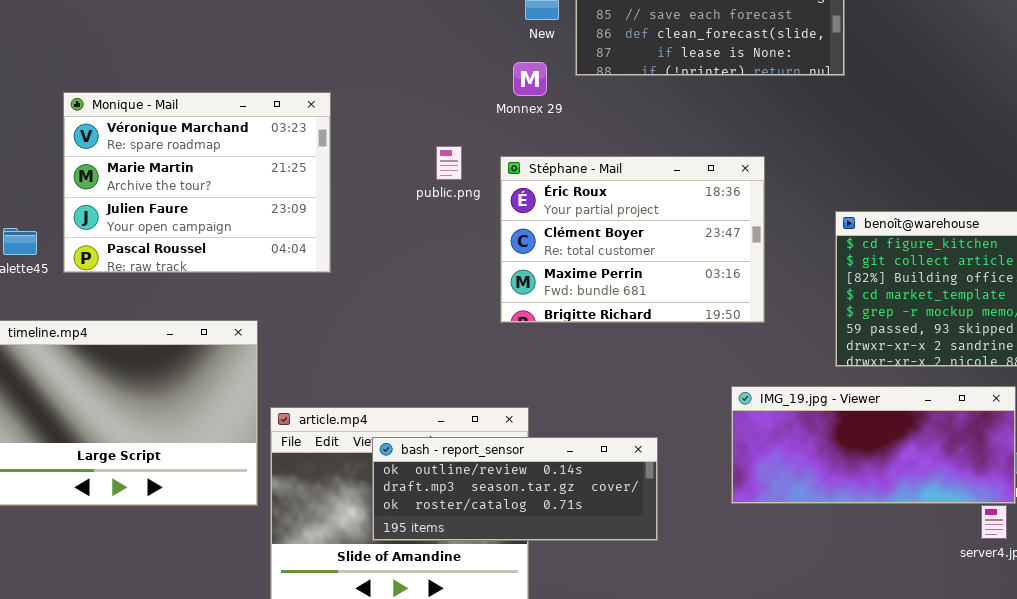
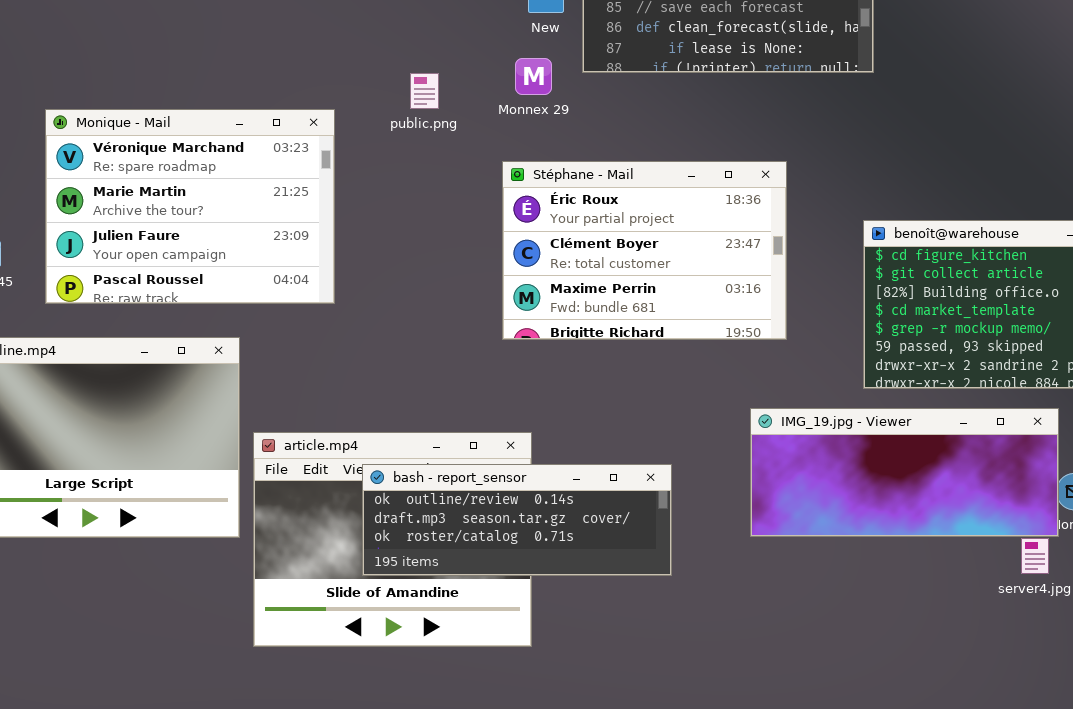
Monique - Mail: [63,92,331,273] -> [45,109,335,304], moved
public.png: [436,146,462,180] -> [410,73,439,109], moved

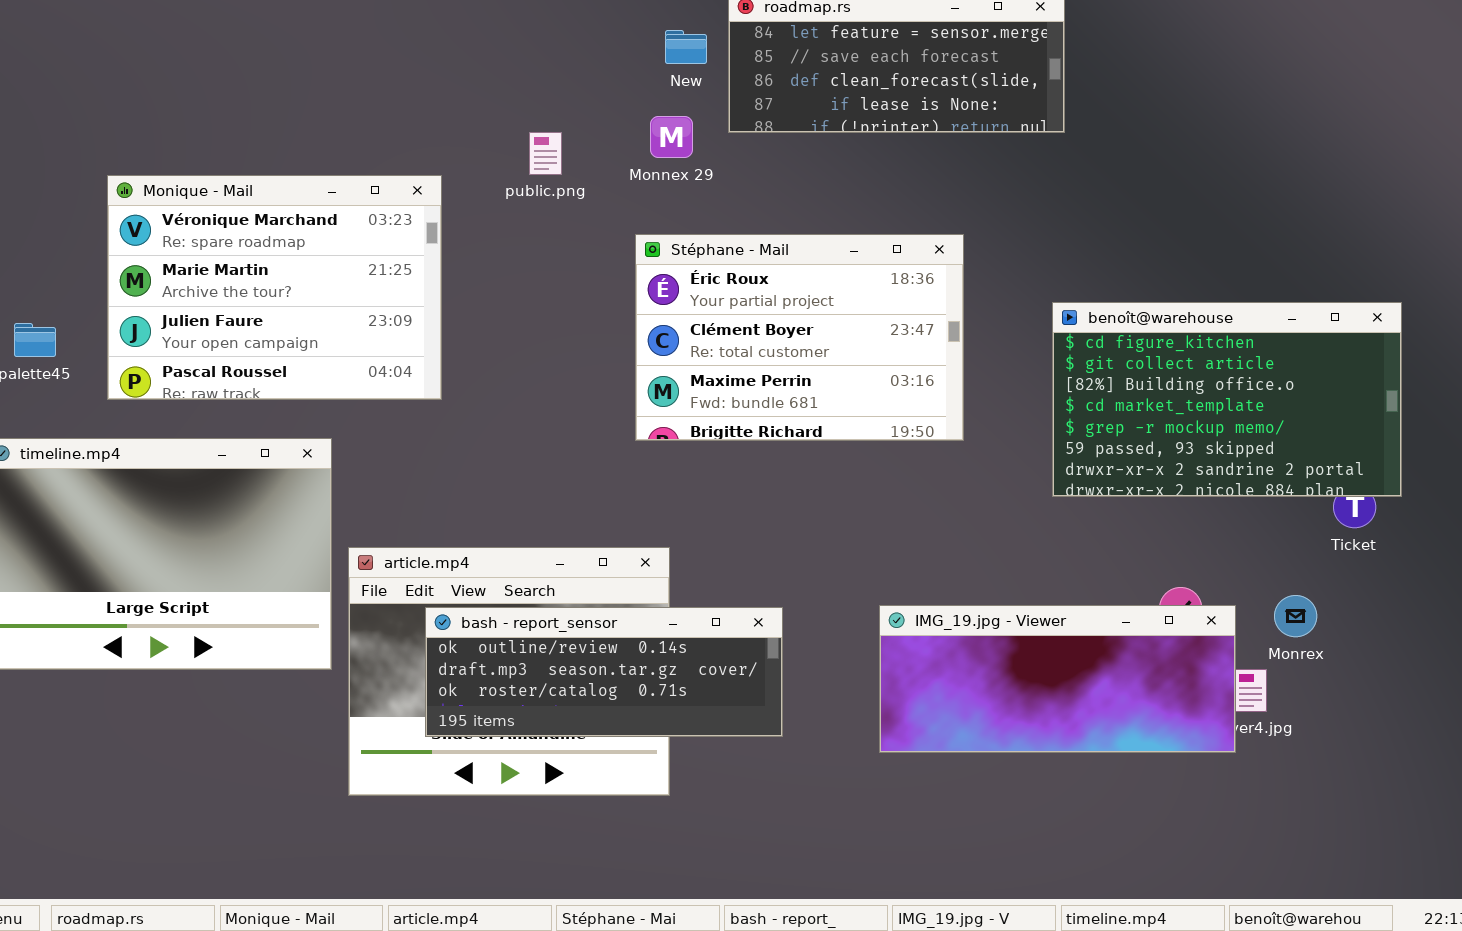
IMG_19.jpg - Viewer: [750,408,1059,537] -> [879,605,1236,753], moved
bash - report_sensor: [362,464,672,576] -> [425,607,783,737], moved

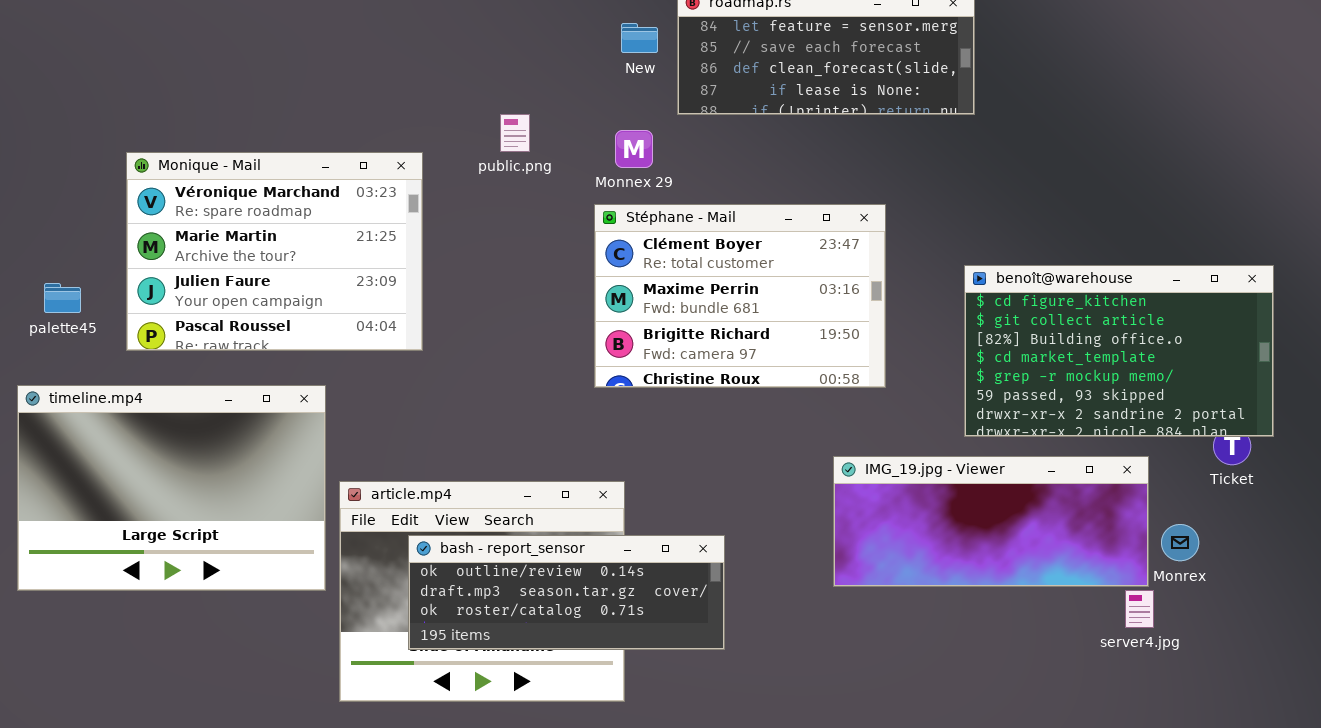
Monnex 29: [650,116,693,158] -> [615,130,653,168], moved
Stéphane - Mail: [635,234,964,441] -> [594,204,886,388], scrolled down 1 row
IMG_19.jpg - Viewer: [879,605,1236,753] -> [833,456,1149,587], moved

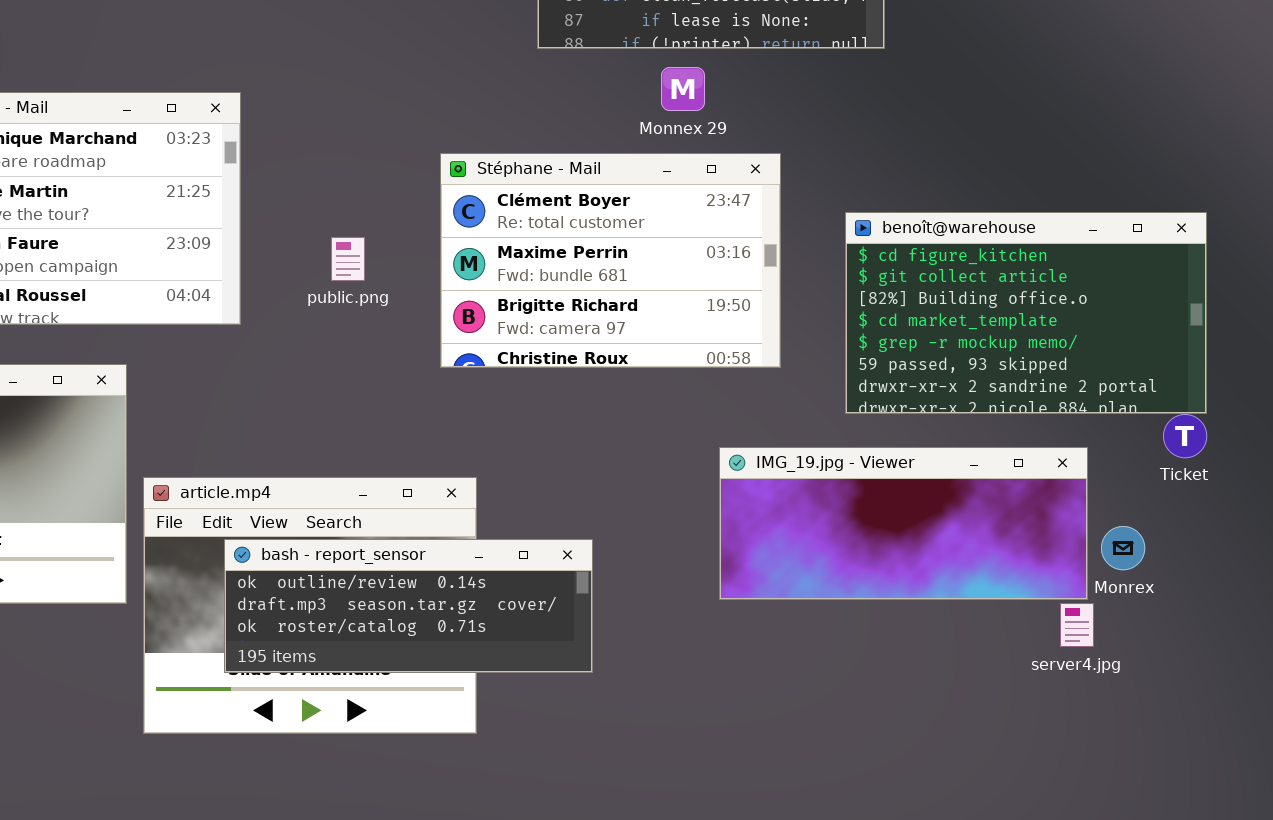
public.png: [500,114,530,152] -> [331,237,365,281], moved
Monnex 29: [615,130,653,168] -> [661,67,705,111], moved
benoît@warehouse: [964,265,1274,437] -> [845,212,1207,414], moved

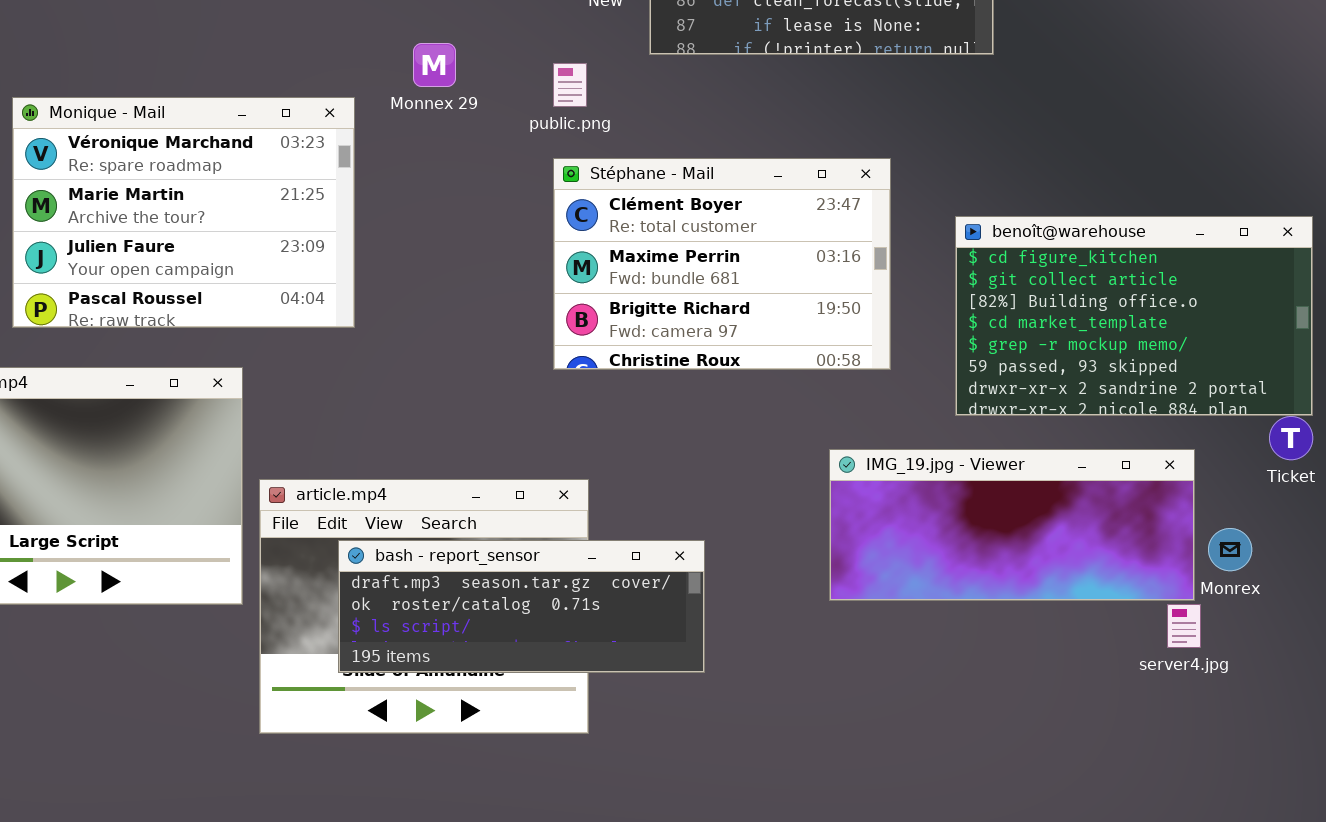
Monnex 29: [661,67,705,111] -> [413,43,456,87], moved
public.png: [331,237,365,281] -> [553,63,587,107], moved
bash - report_sensor: [224,539,593,673] -> [338,540,705,673], scrolled down 1 row

